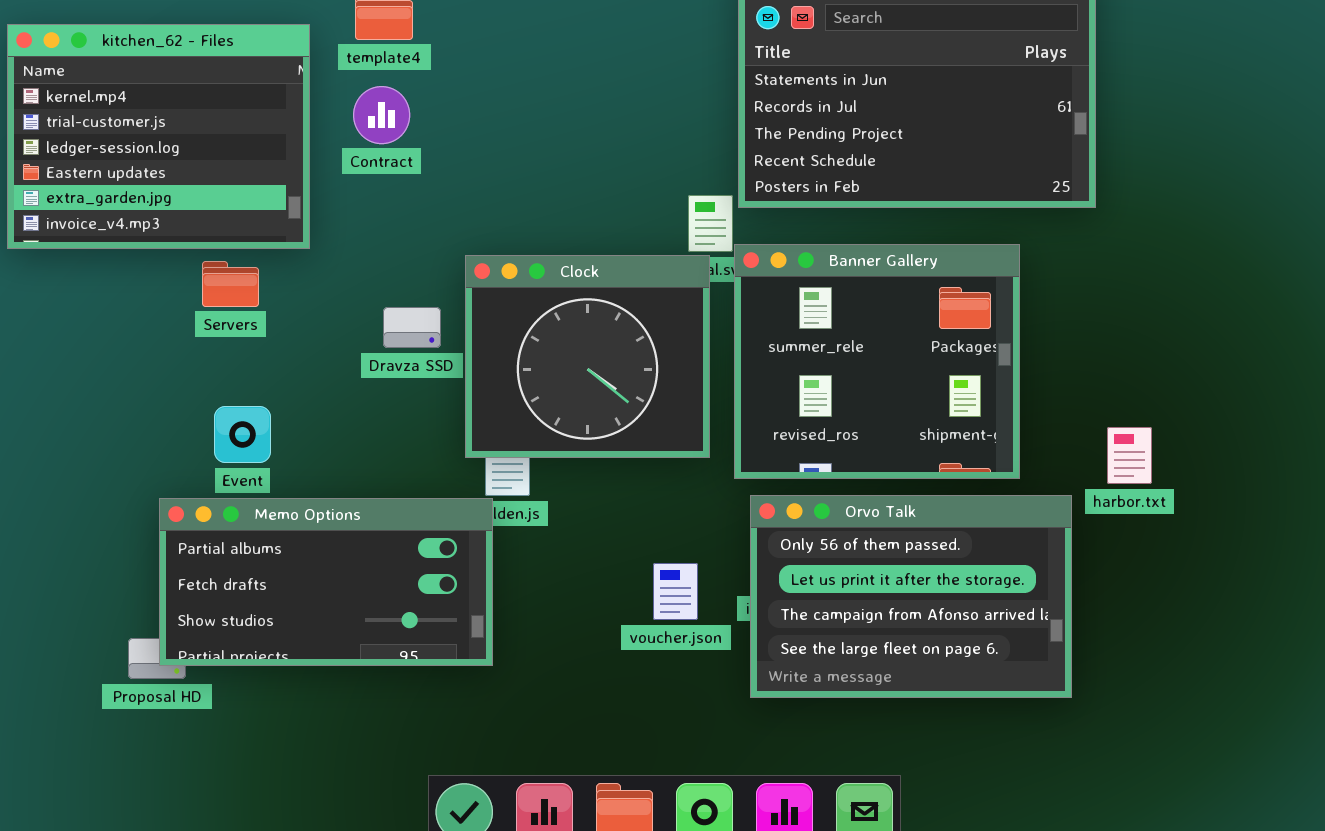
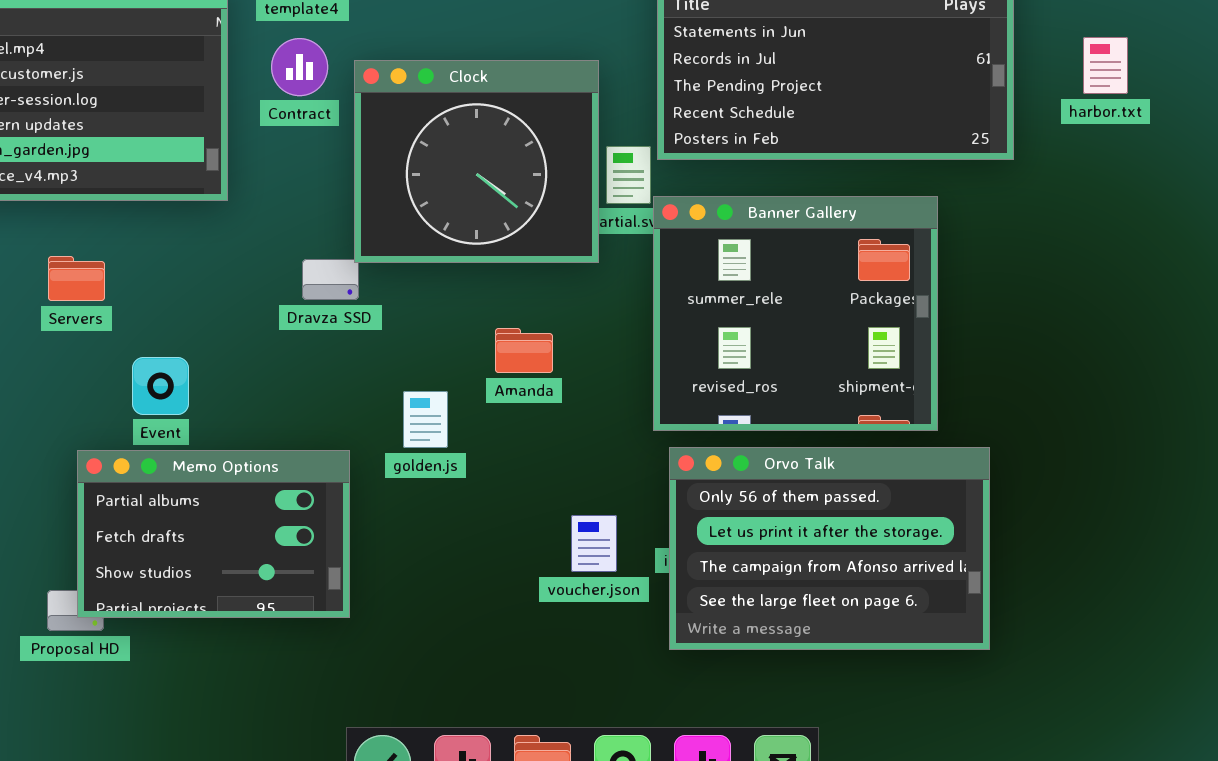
Clock: [465,255,710,458] -> [354,60,599,263], moved
Servers: [202,261,259,307] -> [48,256,105,301], moved
harbor.txt: [1107,427,1152,484] -> [1083,37,1128,94], moved
Memo Options: [159,498,493,666] -> [77,450,350,618], resized

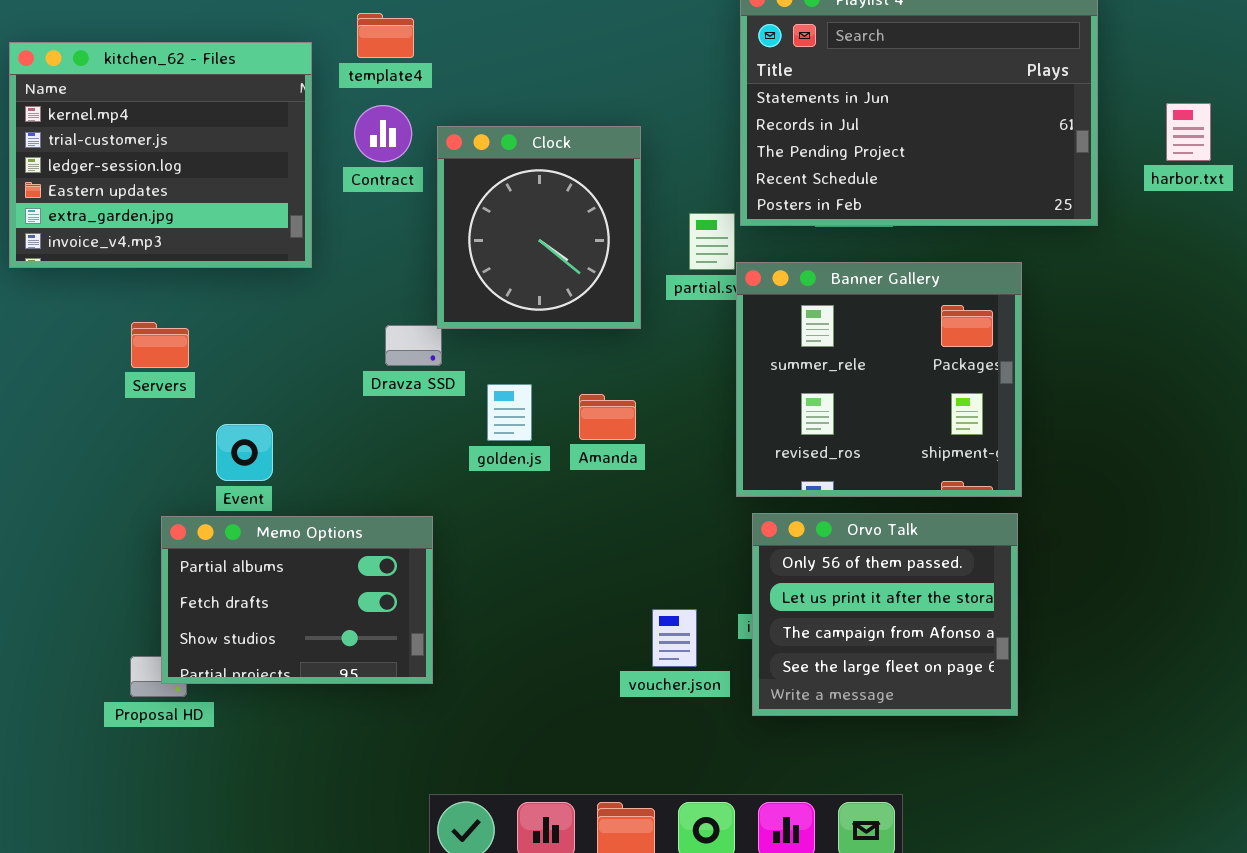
Clock: [354,60,599,263] -> [437,126,641,329], resized
golden.js: [403,391,448,448] -> [487,384,532,441], moved
Orvo Talk: [669,447,990,650] -> [752,513,1018,716], resized
voucher.json: [571,515,617,572] -> [652,609,697,667], moved

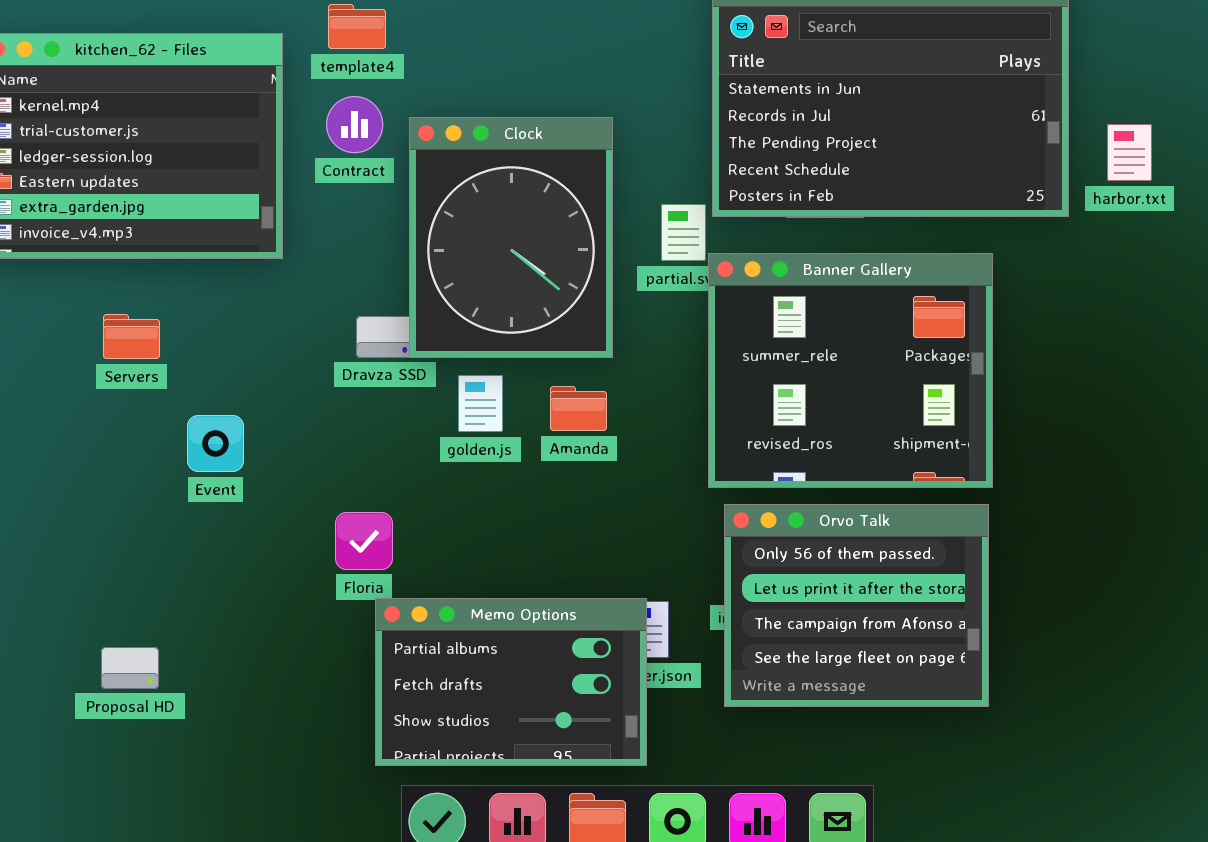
harbor.txt: [1166,103,1211,161] -> [1107,124,1152,181], moved
Clock: [437,126,641,329] -> [409,117,613,358], resized
Memo Options: [161,516,433,684] -> [375,598,647,766], moved

